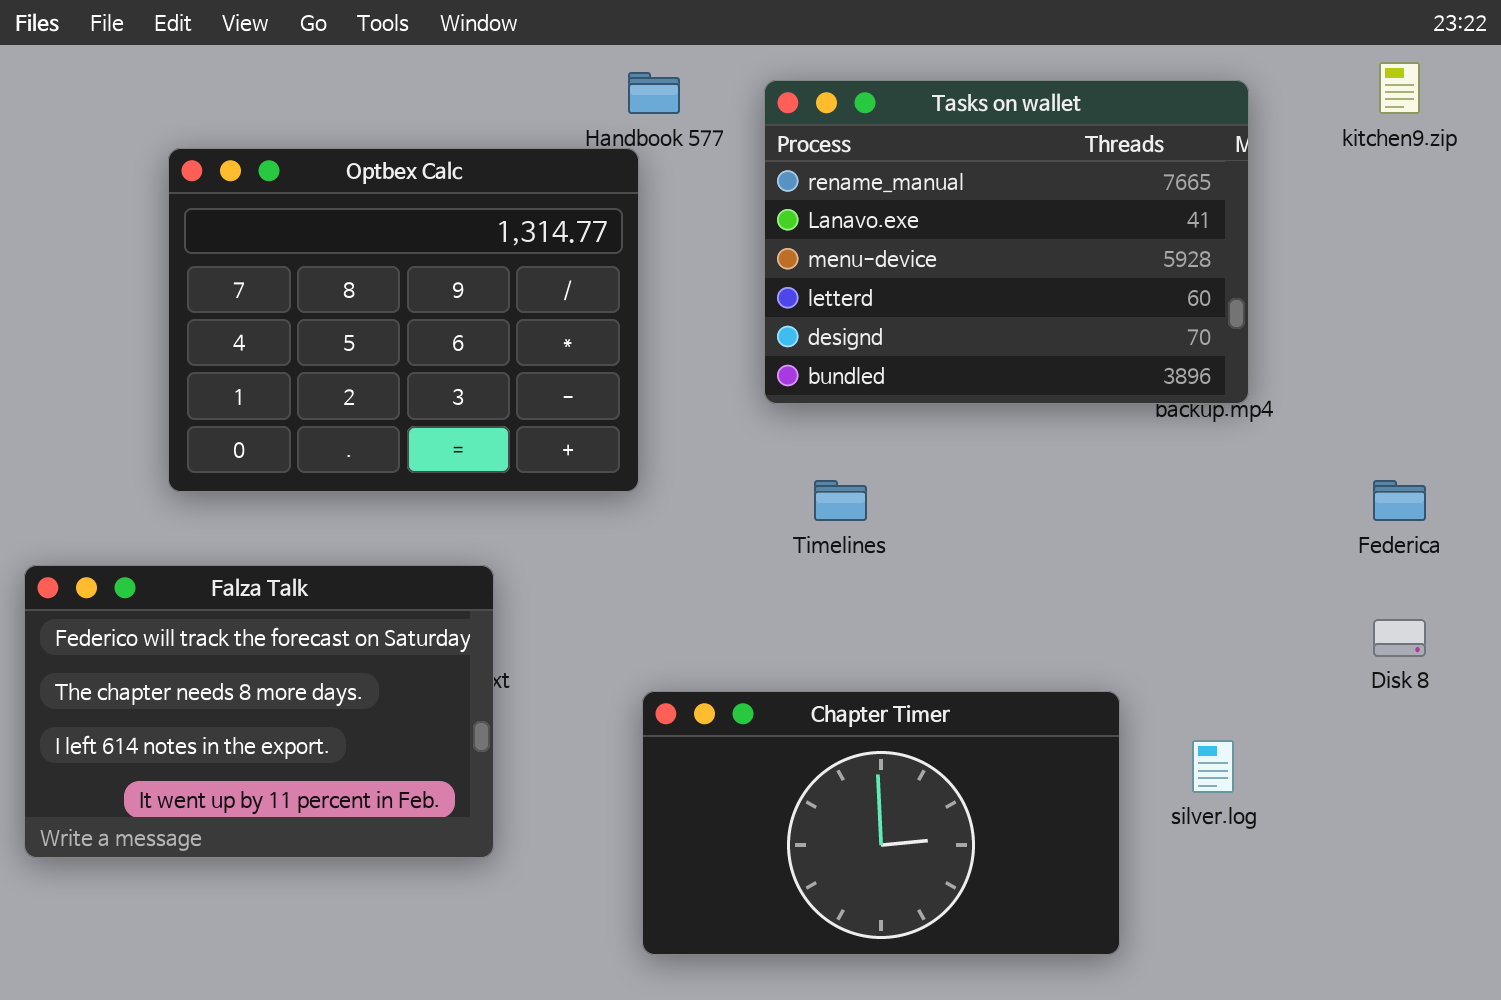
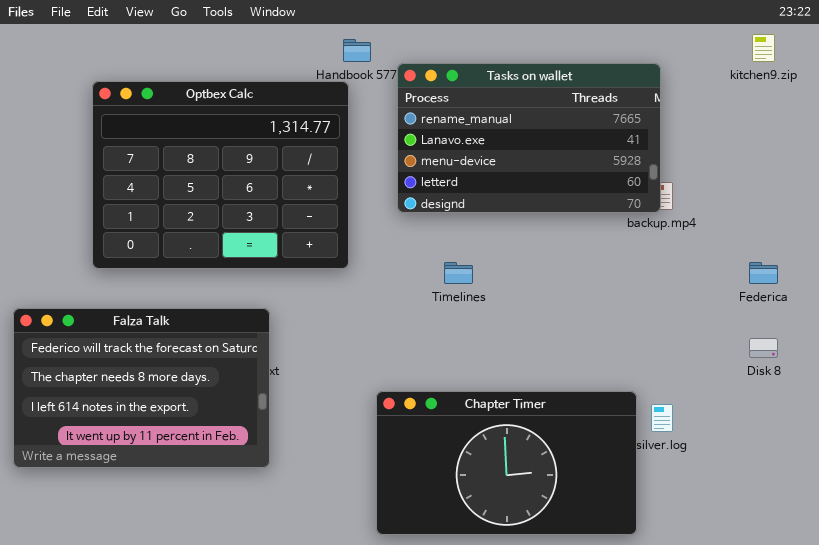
Tasks on wallet: [764,80,1249,404] -> [397,63,661,213], moved, resized
Chapter Timer: [642,691,1120,955] -> [376,391,637,535], moved

